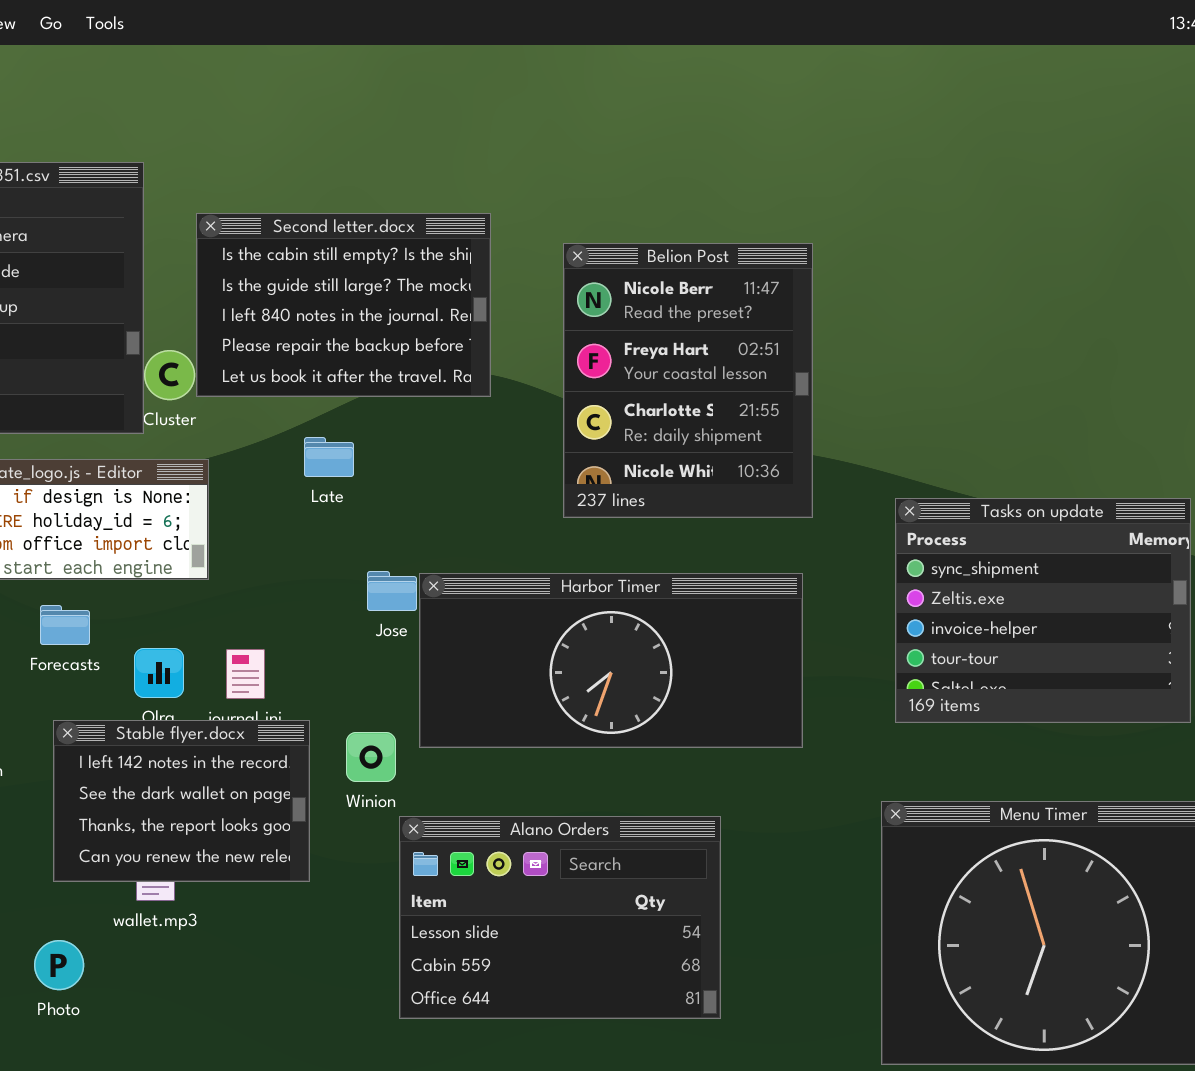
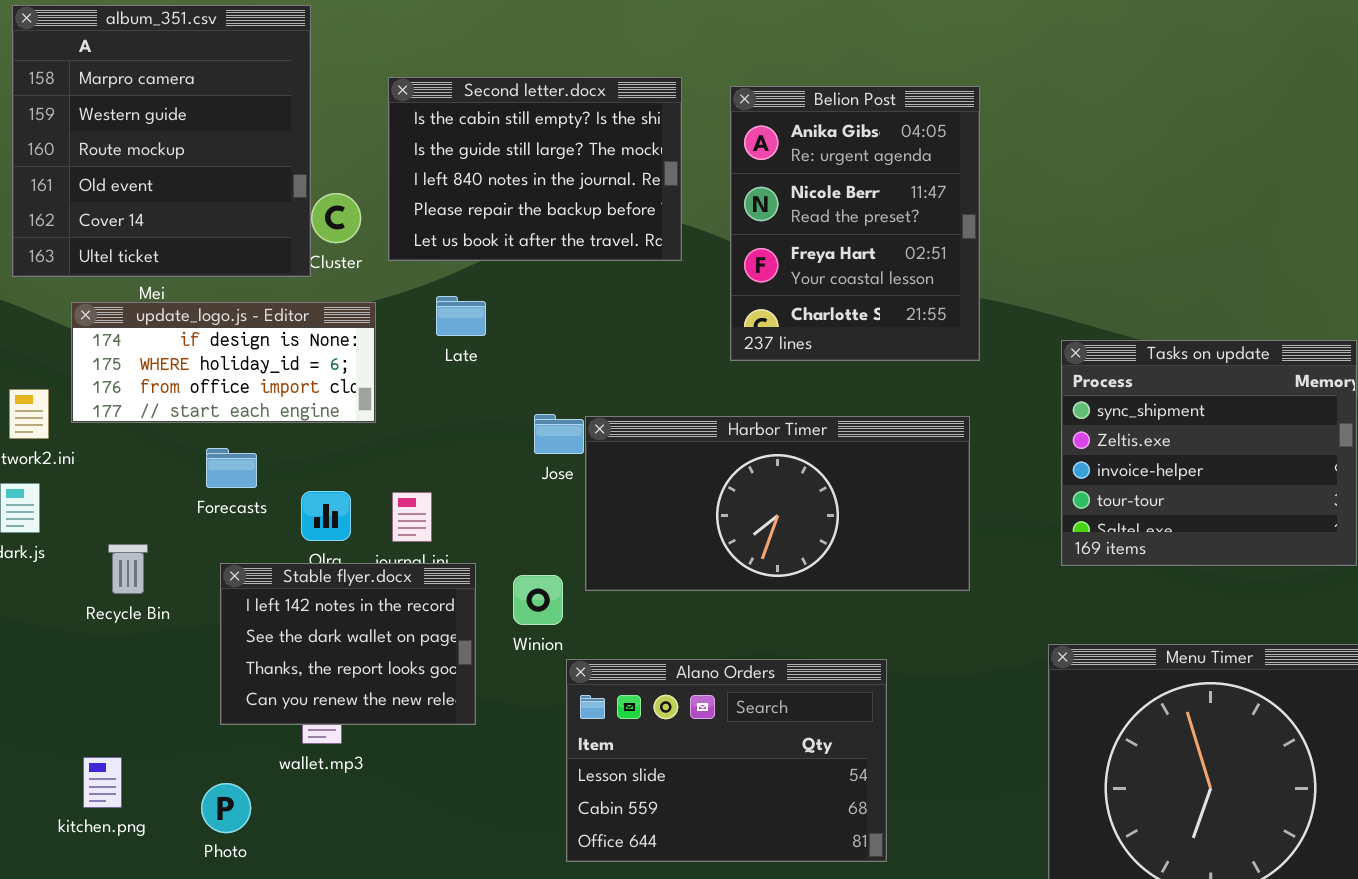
Second letter.docx: [196,213,491,397] -> [388,77,682,261], moved
Belion Post: [563,243,813,518] -> [730,86,980,361], scrolled up 1 row
Late: [304,437,354,477] -> [436,296,486,336], moved

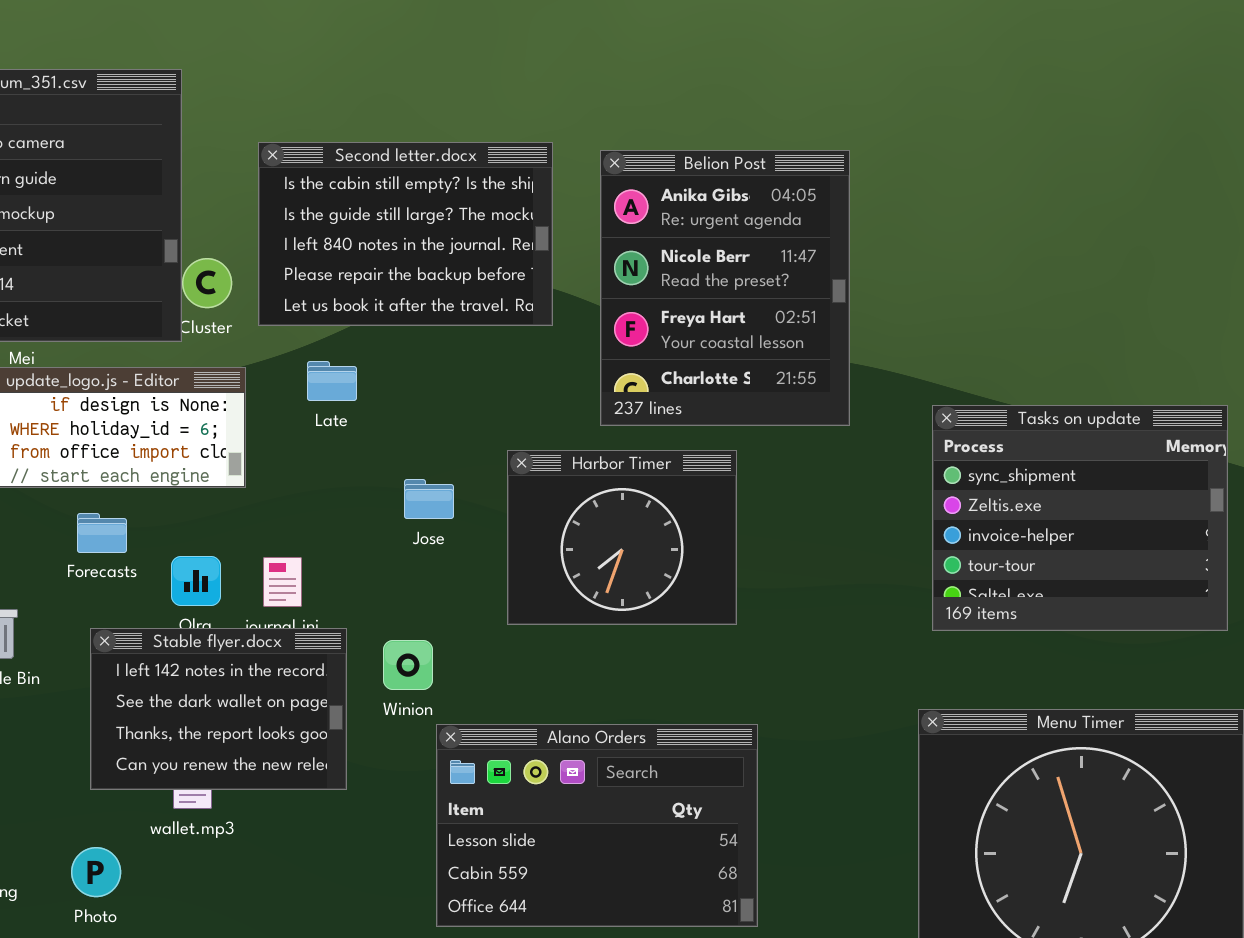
Harbor Timer: [585,416,970,591] -> [507,450,737,625], moved, resized

